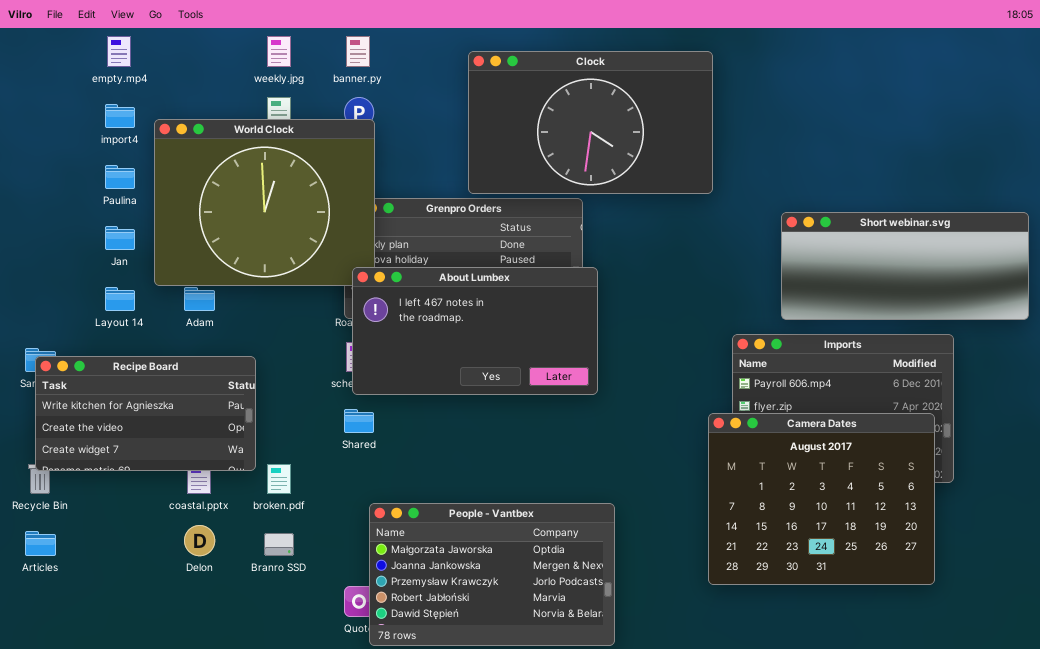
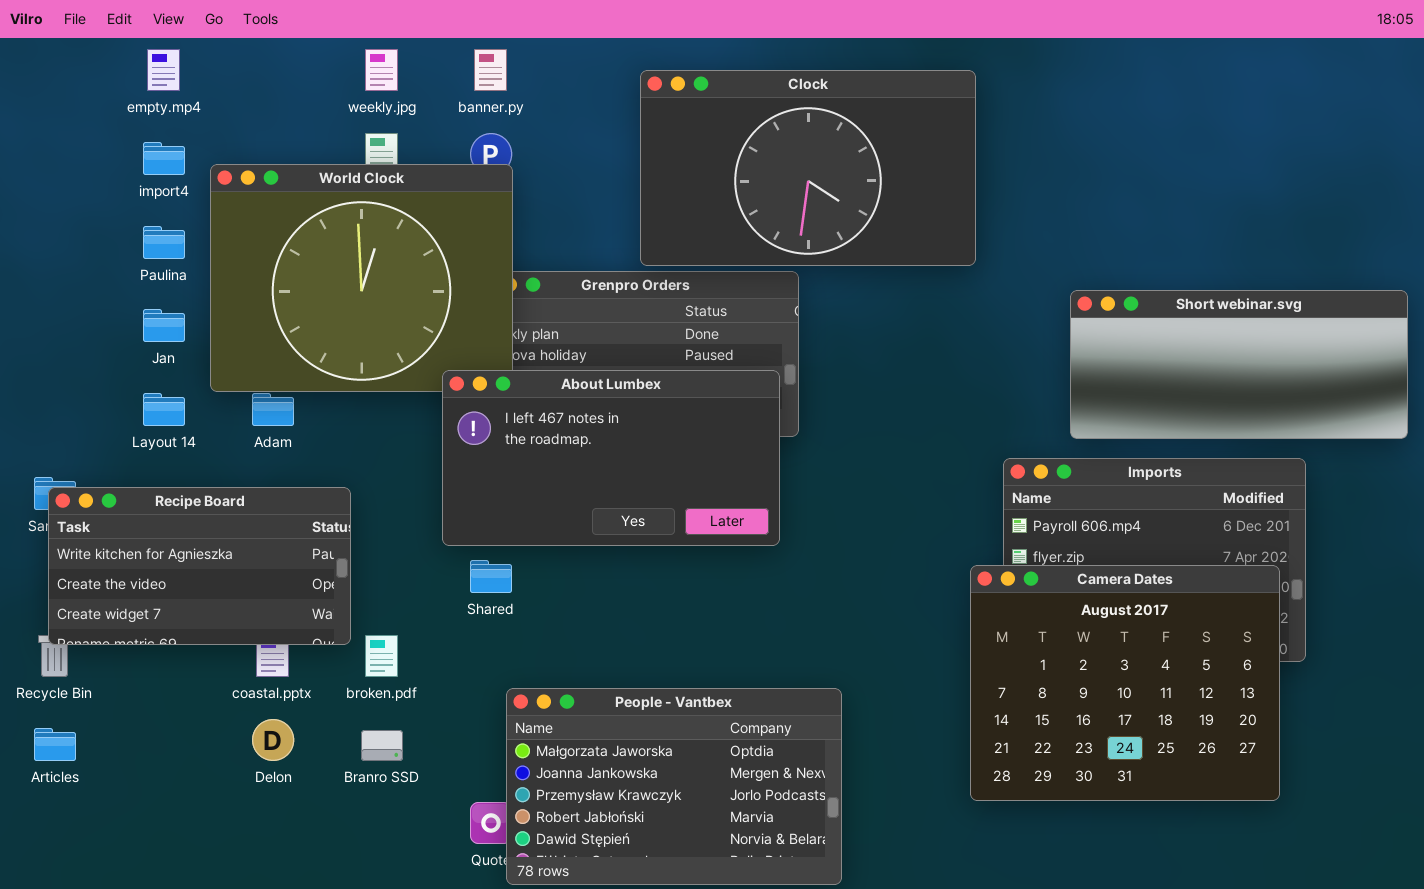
About Lumbex: [352,267,598,395] -> [442,370,780,546], moved

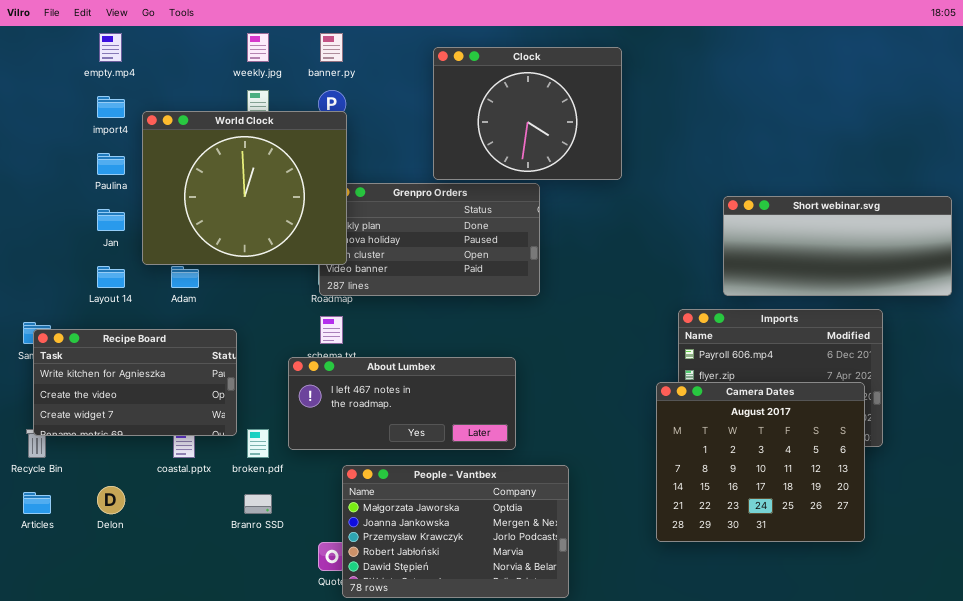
Clock: [640,70,976,266] -> [433,47,622,180], resized
About Lumbex: [442,370,780,546] -> [288,357,516,450], moved, resized
Delon: [252,719,294,761] -> [97,486,125,514], moved

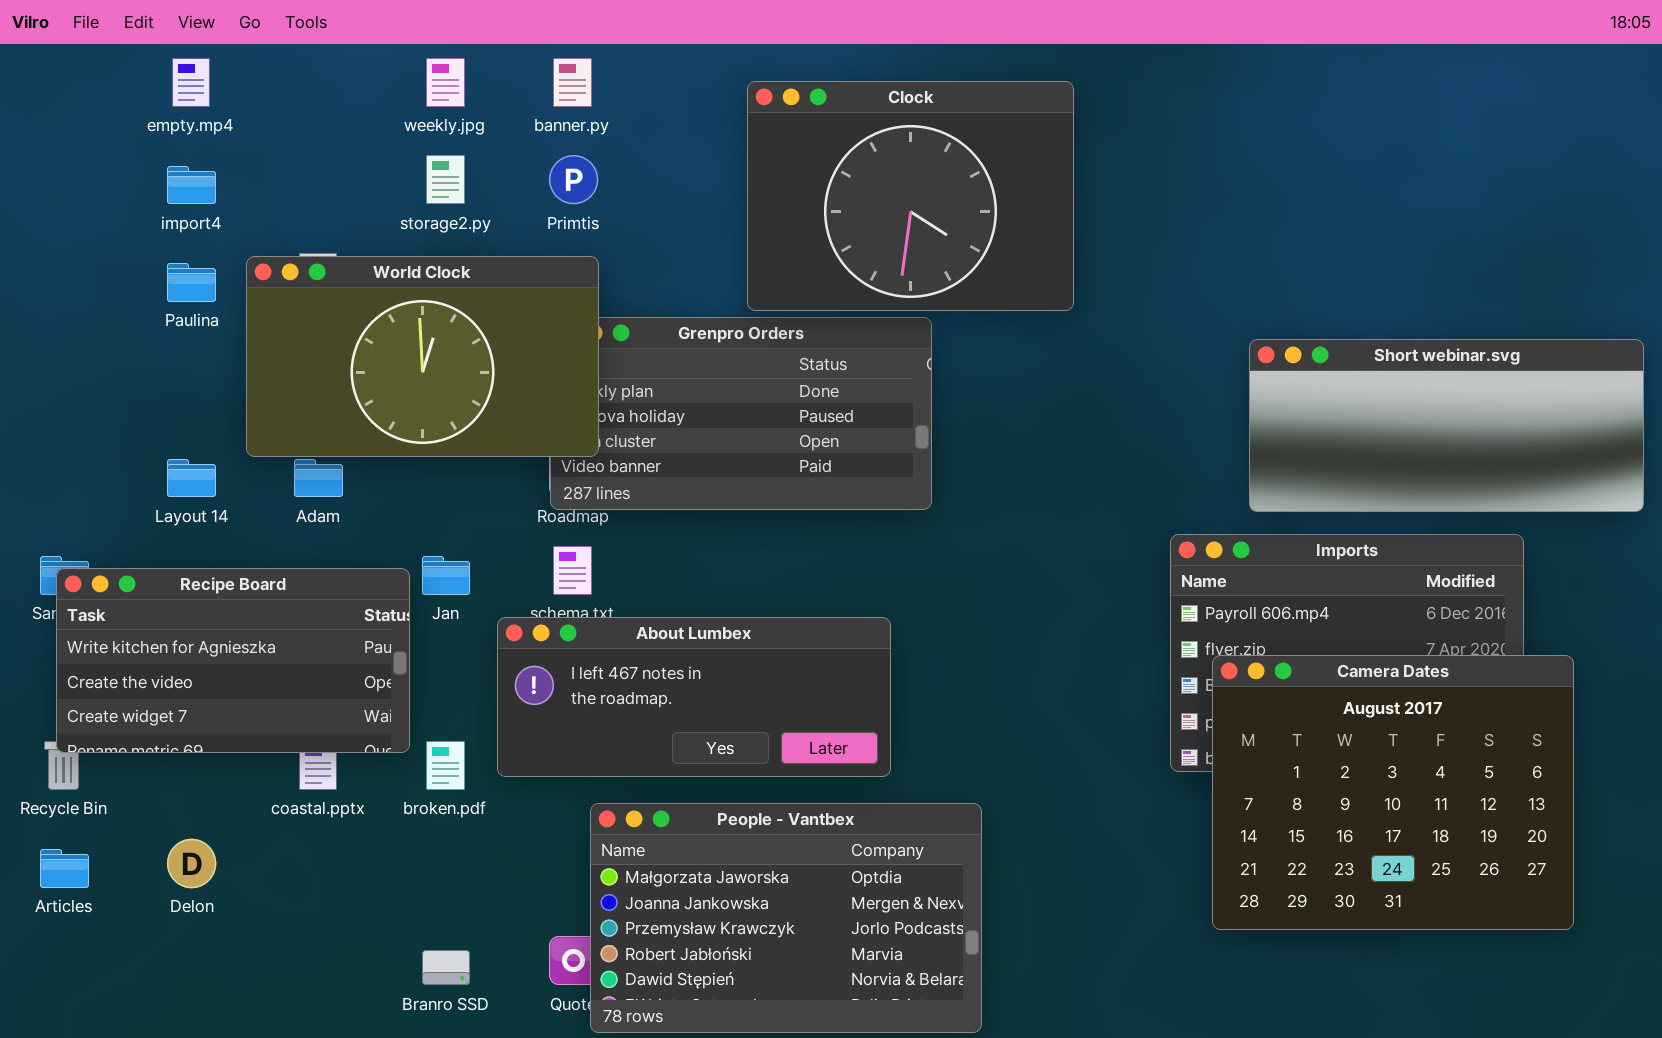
World Clock: [142,111,347,265] -> [246,256,599,457], resized
Jan: [97,209,125,231] -> [422,556,470,595], moved
Camera Dates: [656,382,865,542] -> [1212,655,1574,930], moved
Branro SSD: [244,494,272,514] -> [422,950,470,985], moved

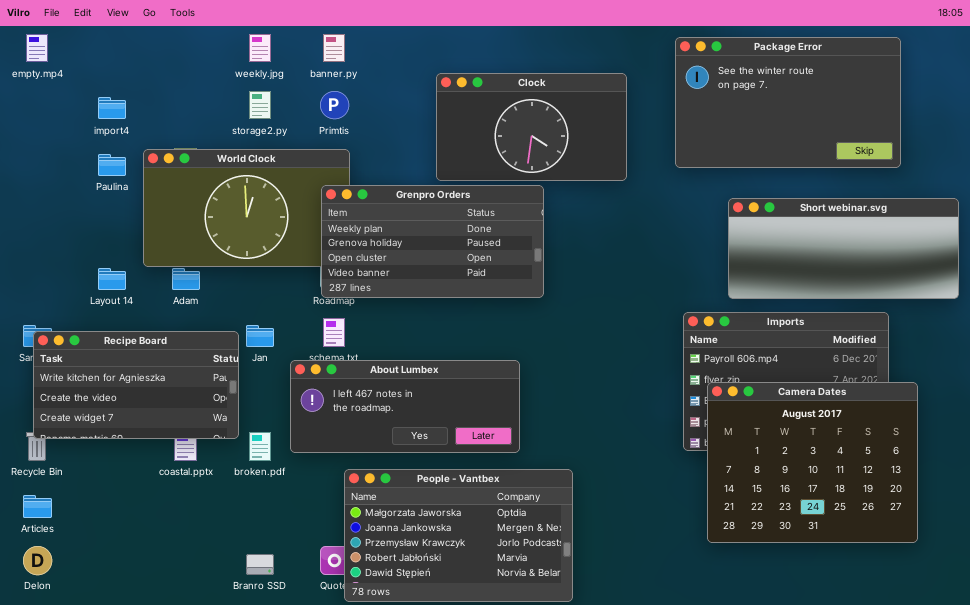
empty.mp4: [172,58,210,107] -> [26,34,48,62], moved
Package Error: none -> [675,37,901,168], opened
Clock: [747,81,1074,311] -> [436,73,627,181], resized
Grenpro Orders: [550,317,932,510] -> [321,185,544,298], raised
Delon: [167,839,216,888] -> [23,546,52,575], moved

